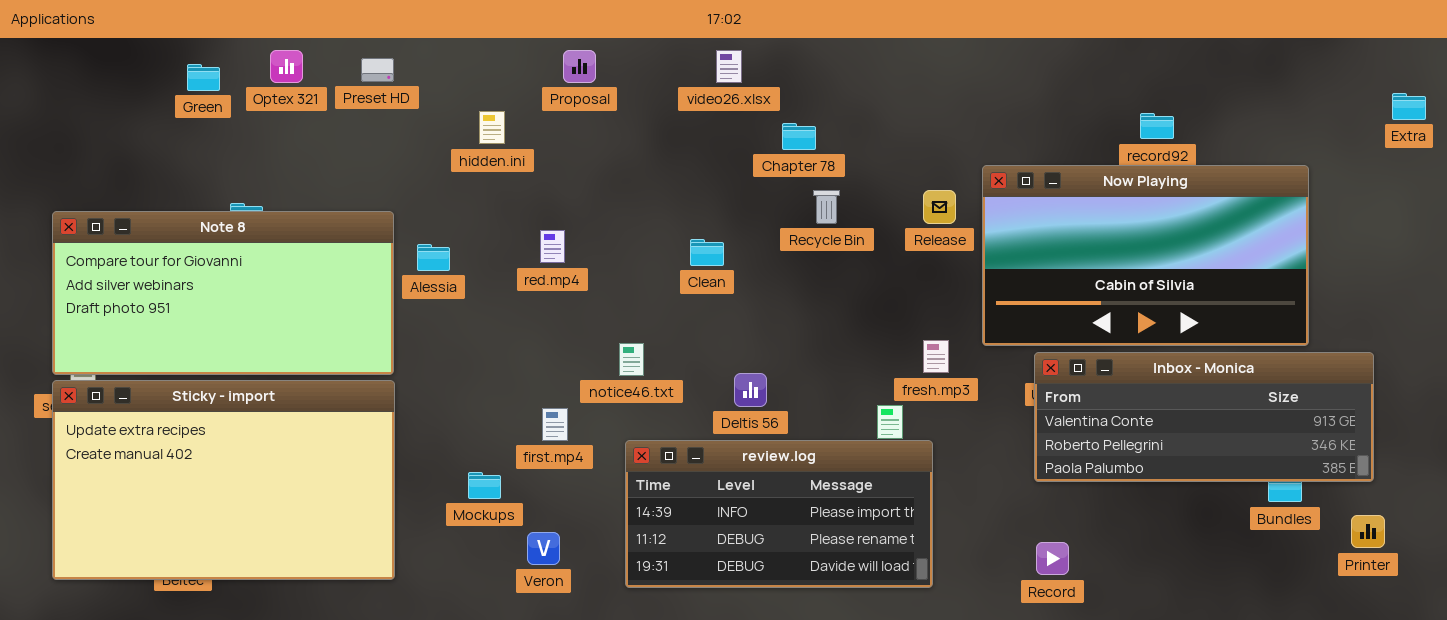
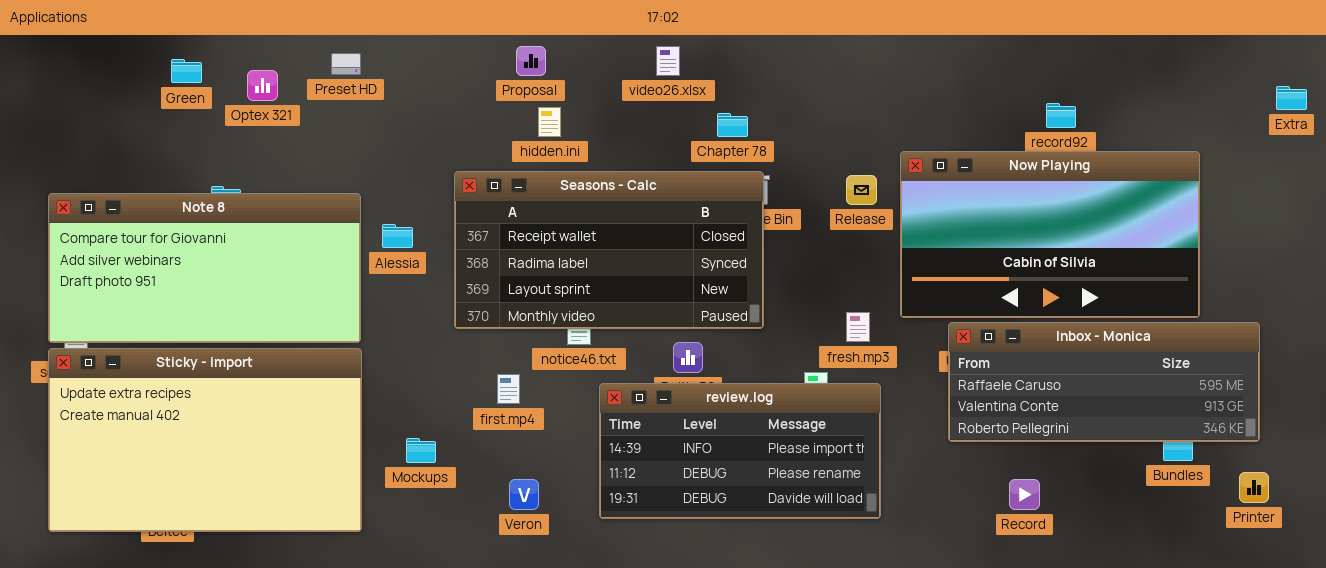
Optex 321: [270,50,303,83] -> [247,70,278,101], moved
hidden.ini: [479,111,505,144] -> [538,107,561,137], moved
Seasons - Calc: none -> [454,171,764,329], opened
Inbox - Monica: [1034,352,1374,482] -> [948,322,1260,442], scrolled up 1 row
review.log: [625,440,933,588] -> [599,383,881,519], moved
Mockups: [468,472,501,499] -> [406,438,436,463], moved
Veron: [527,532,560,565] -> [509,479,539,510], moved
Record: [1036,542,1069,575] -> [1009,479,1040,510], moved

